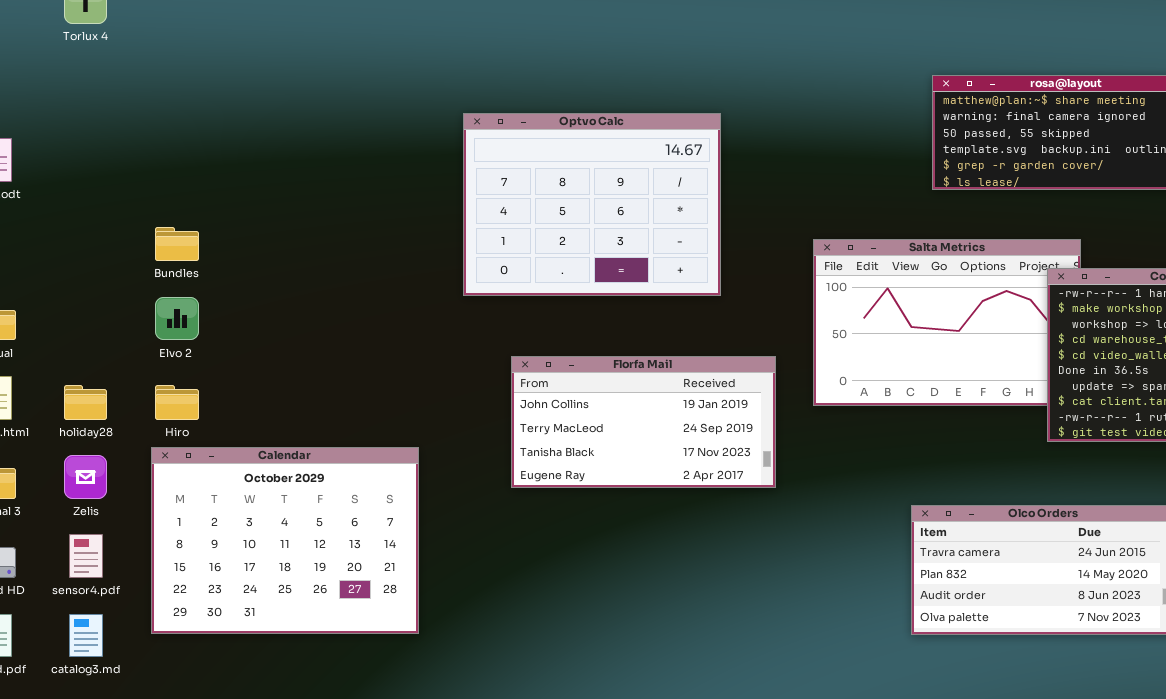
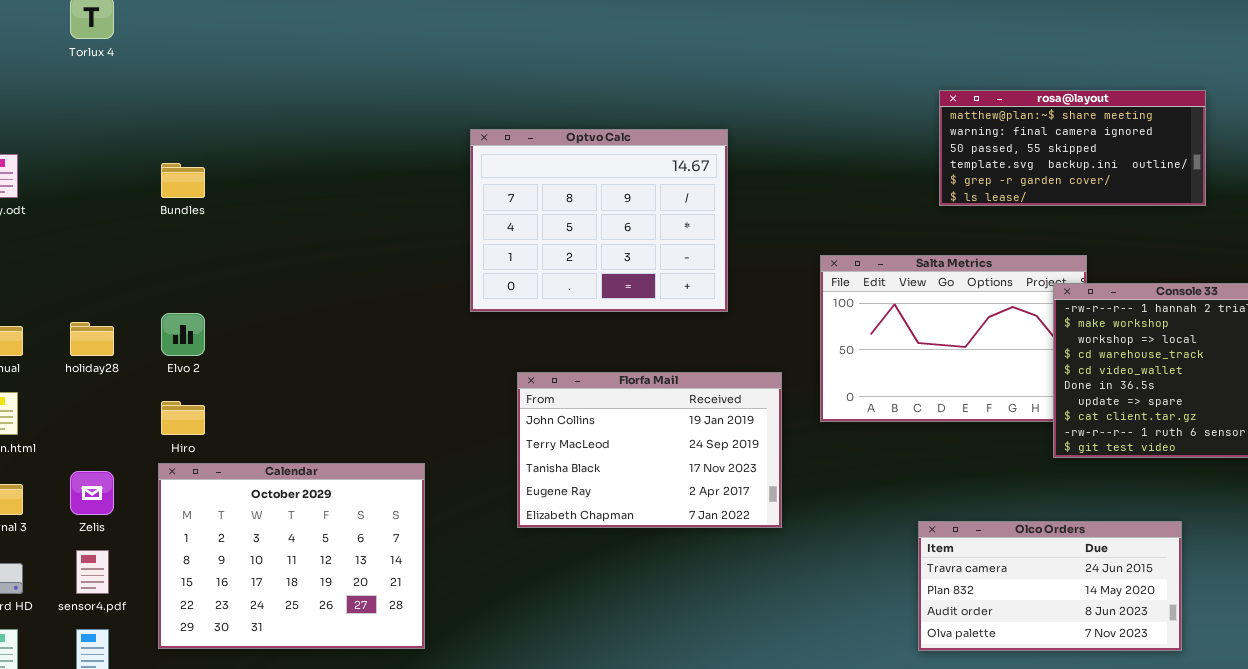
Bundles: [155,227,199,261] -> [161,163,205,198], moved
Florfa Mail: [511,356,776,488] -> [517,372,782,528], resized
holiday28: [64,385,107,420] -> [70,322,114,356], moved

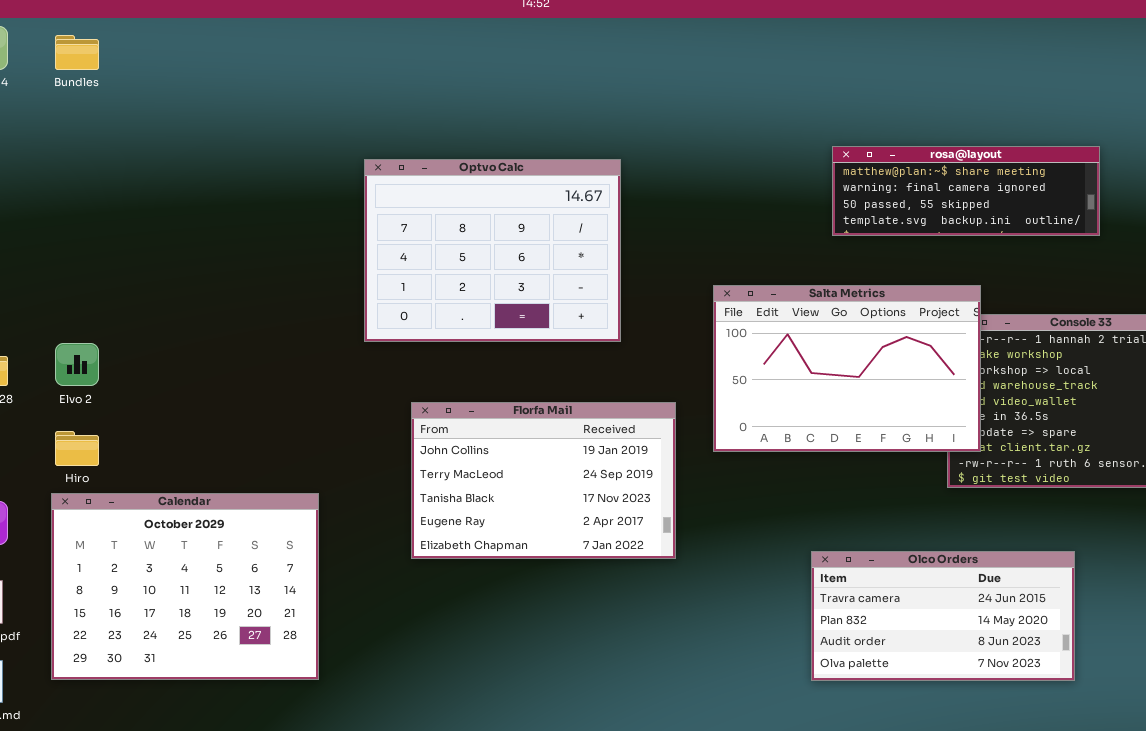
rosa@layout: [939,90,1206,206] -> [832,146,1100,236], resized
Bundles: [161,163,205,198] -> [55,35,99,70], moved
Salta Metrics: [820,255,1087,422] -> [713,285,981,452], raised

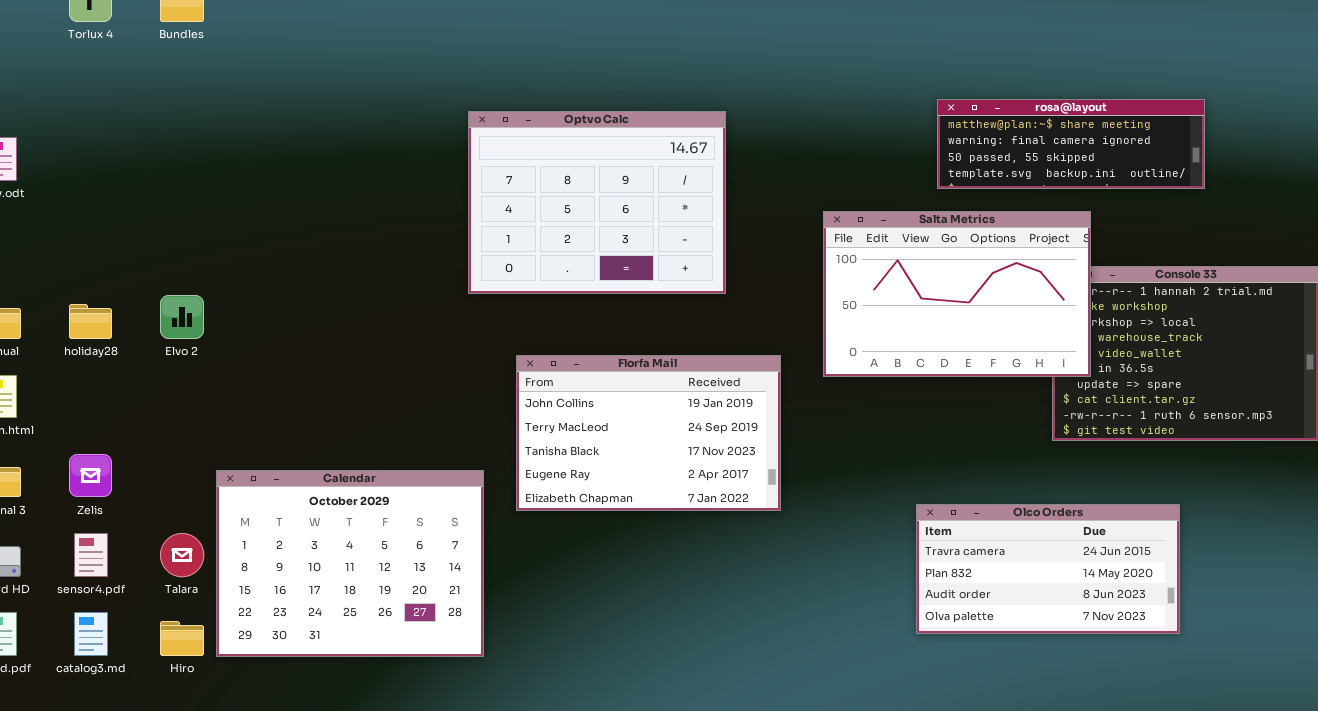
Salta Metrics: [713,285,981,452] -> [823,211,1091,377], moved
Hiro: [55,431,99,466] -> [160,621,204,656], moved
Calendar: [51,493,319,680] -> [216,470,484,657], moved

